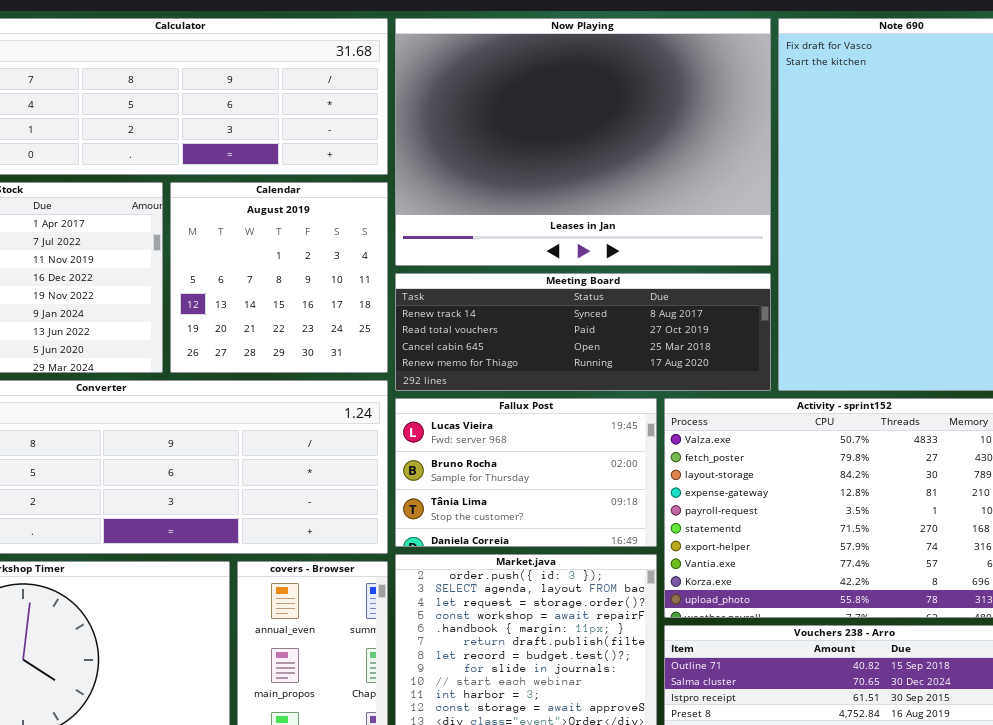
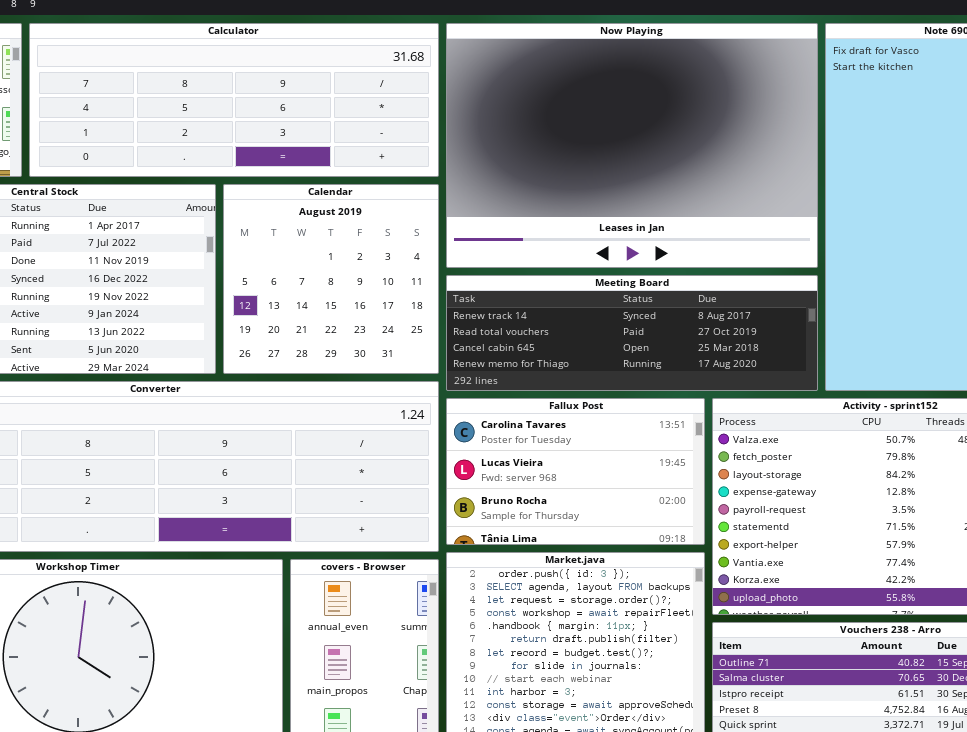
Fallux Post: [395,398,657,547] -> [446,398,705,545], scrolled up 1 row

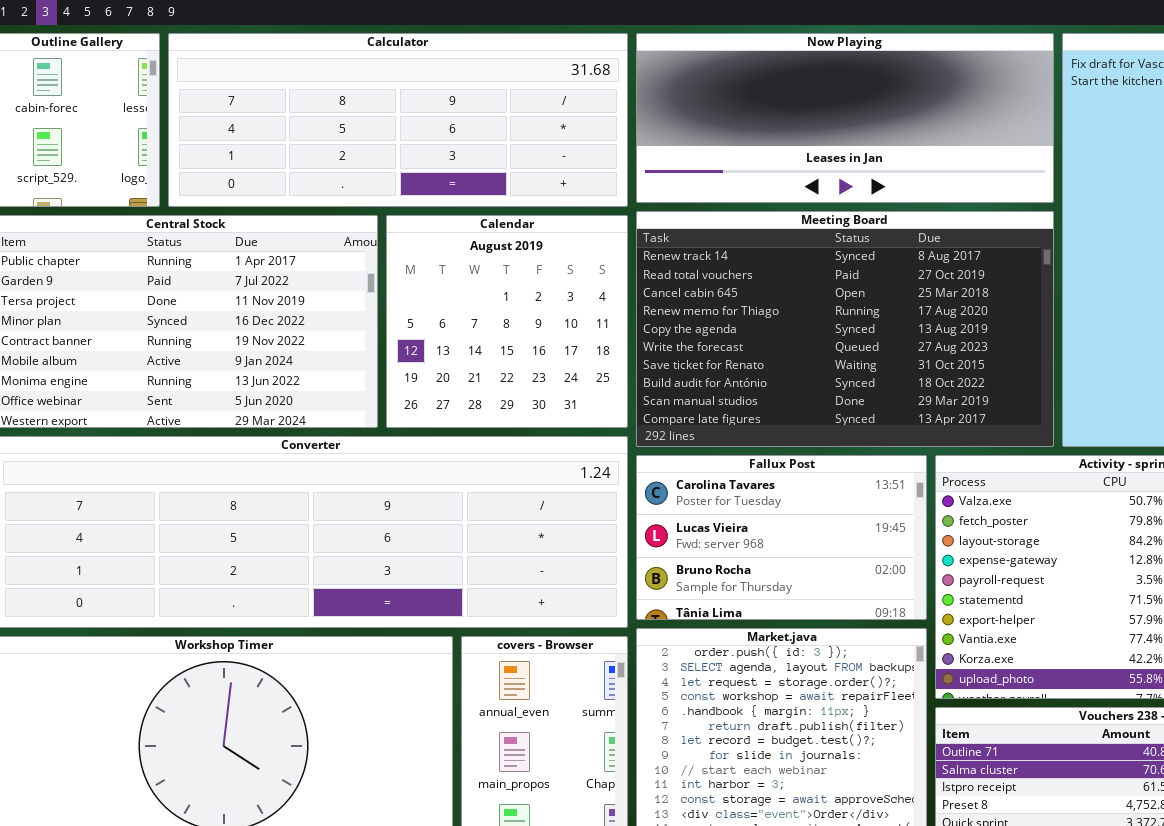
Now Playing: [446,23,818,268] -> [636,33,1054,203], resized
Meeting Board: [446,275,818,391] -> [636,211,1054,447], resized

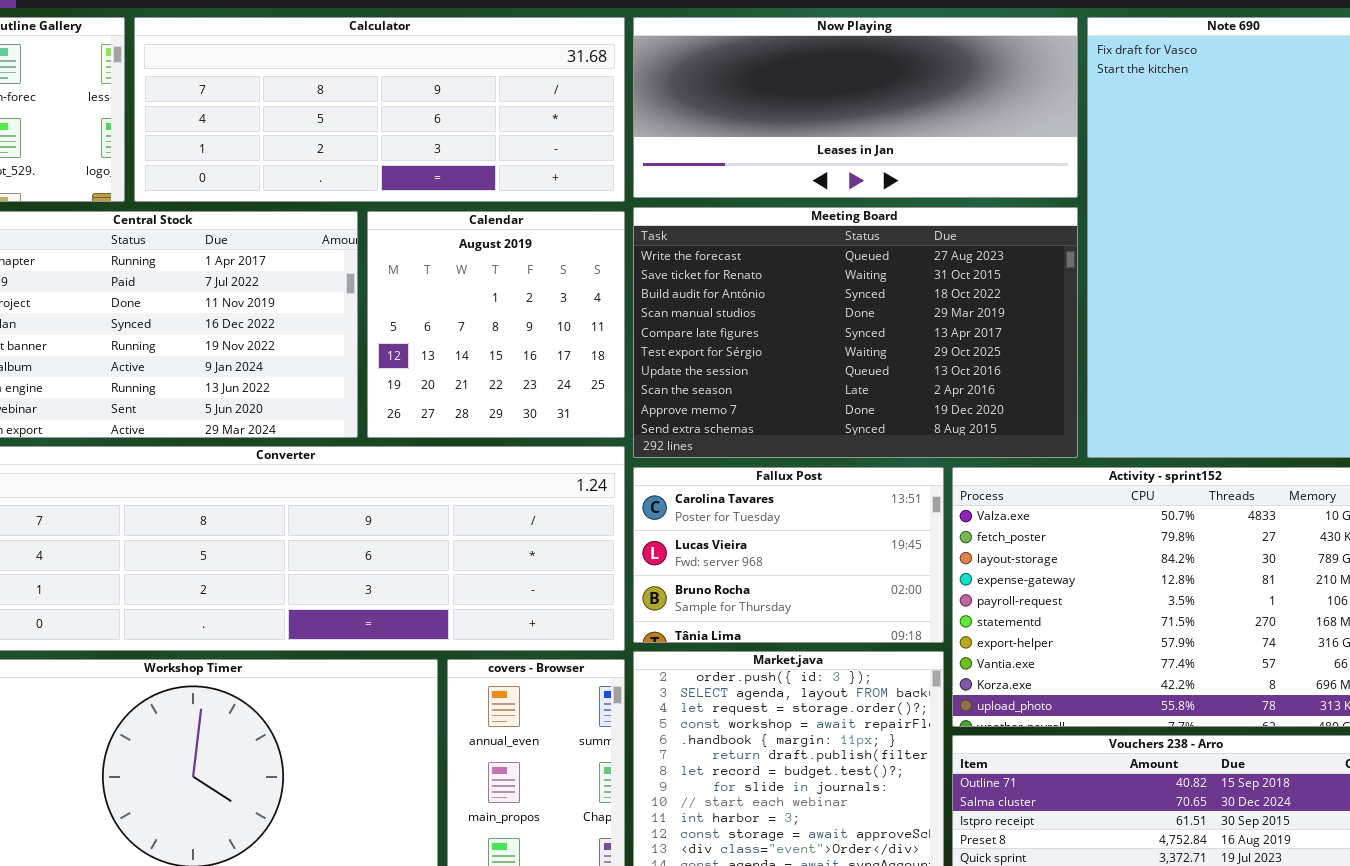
Meeting Board: [636,211,1054,447] -> [633,207,1078,458], scrolled down 5 rows

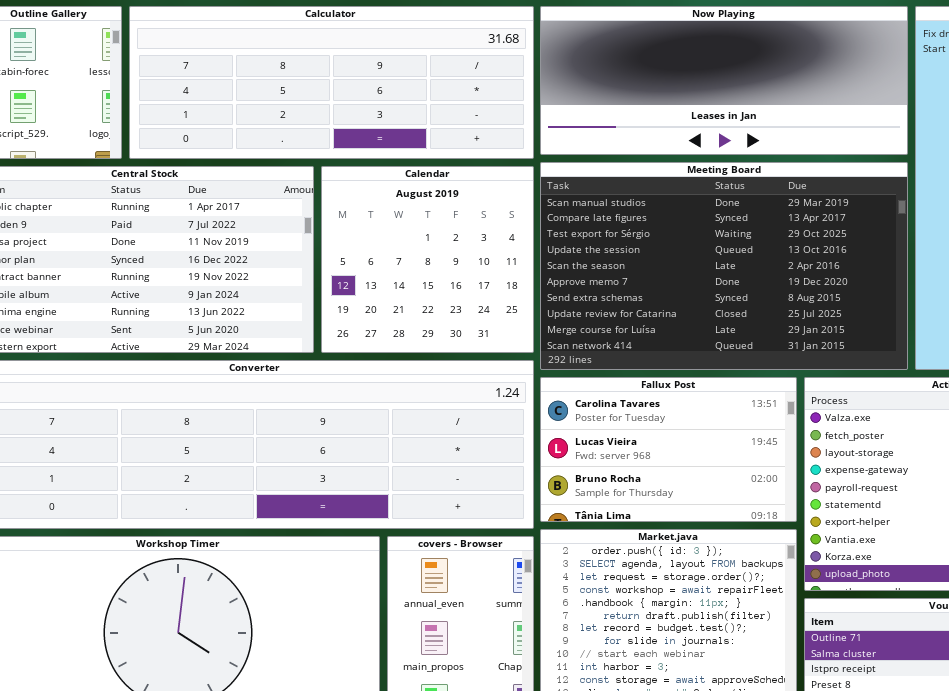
Meeting Board: [633,207,1078,458] -> [540,162,908,370], scrolled down 3 rows

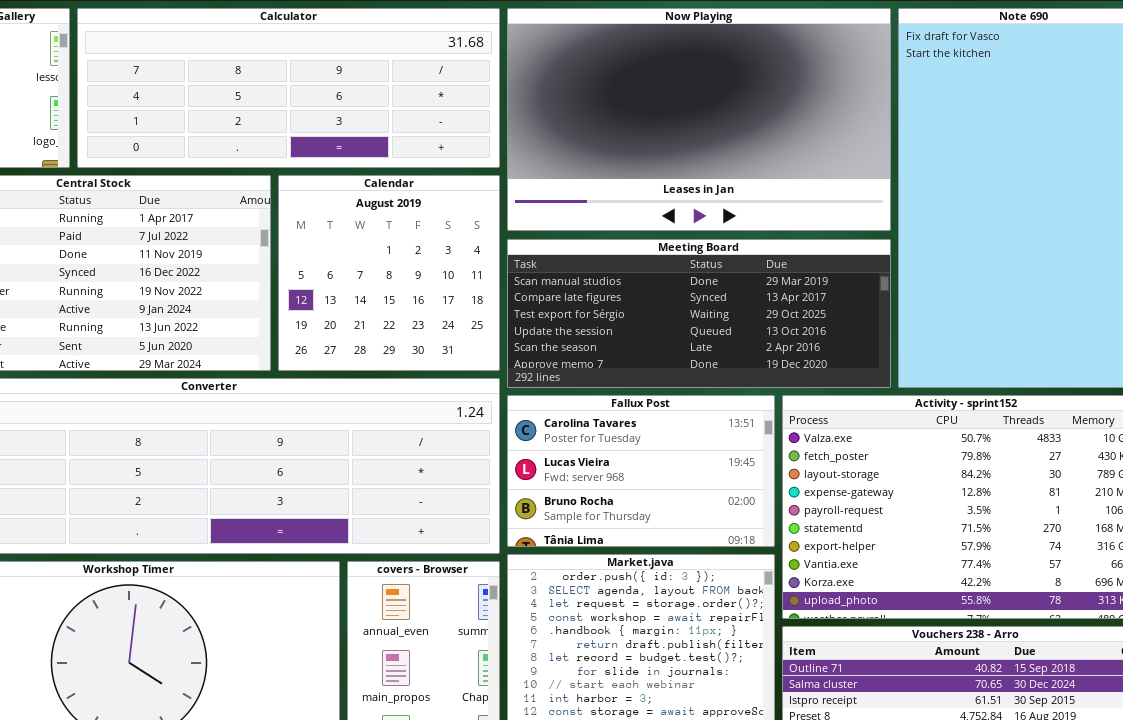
Now Playing: [540,6,908,155] -> [507,8,891,231], resized
Meeting Board: [540,162,908,370] -> [507,239,891,388], resized

